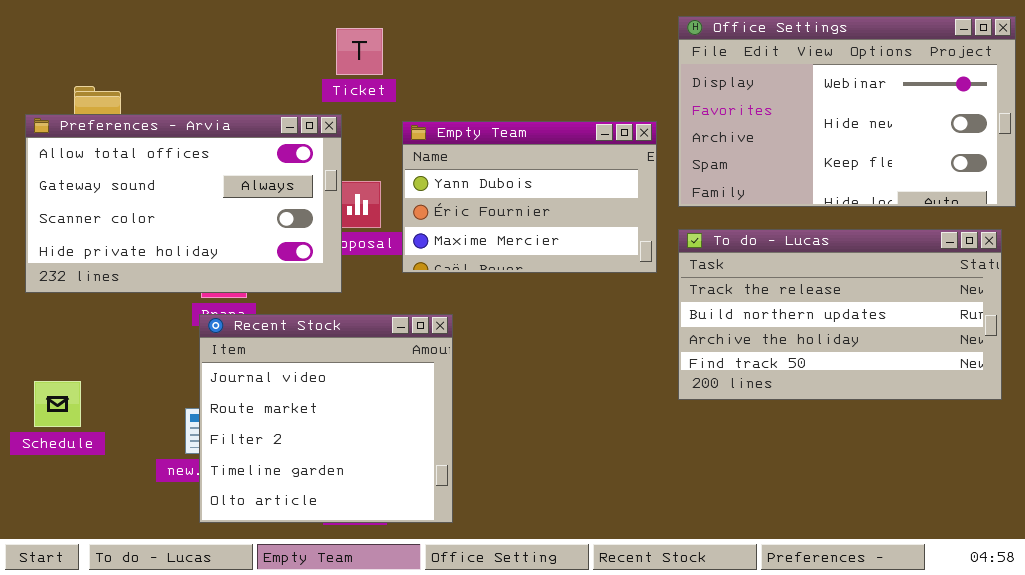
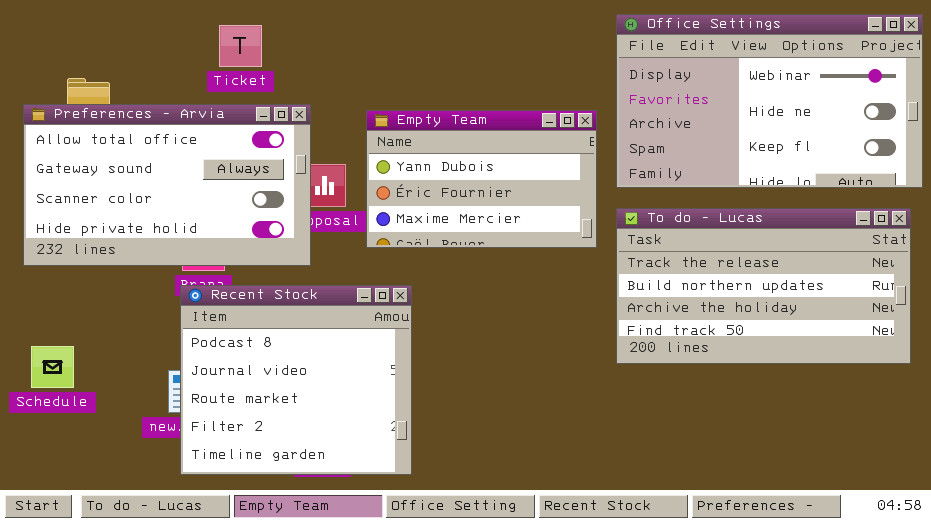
Ticket: [336,28,383,75] -> [219,25,262,67], moved
Recent Stock: [199,314,453,523] -> [180,285,412,475], scrolled up 1 row

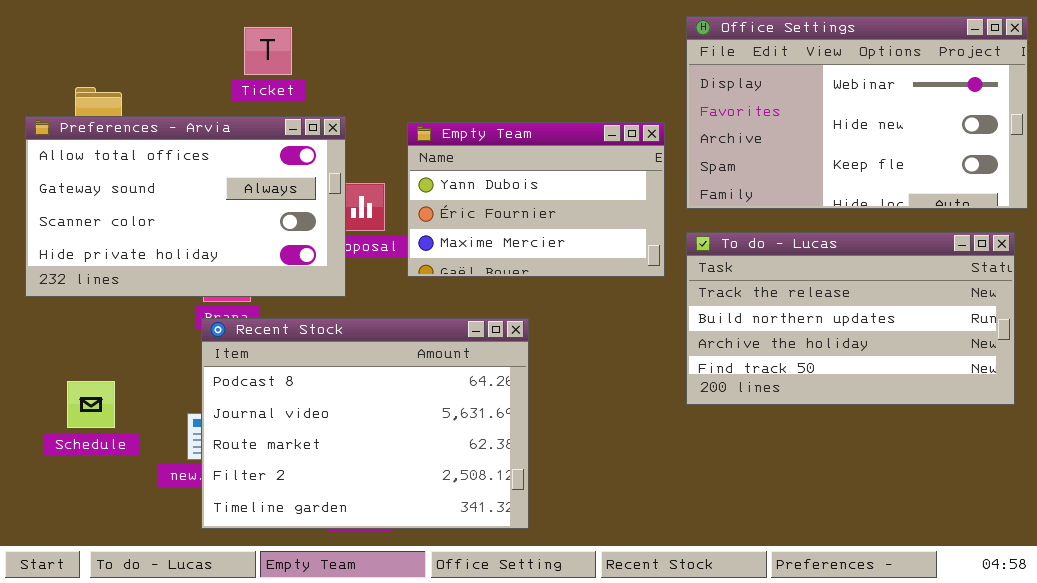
Recent Stock: [180,285,412,475] -> [201,318,529,529], resized
Schedule: [31,346,74,388] -> [67,381,115,428], moved

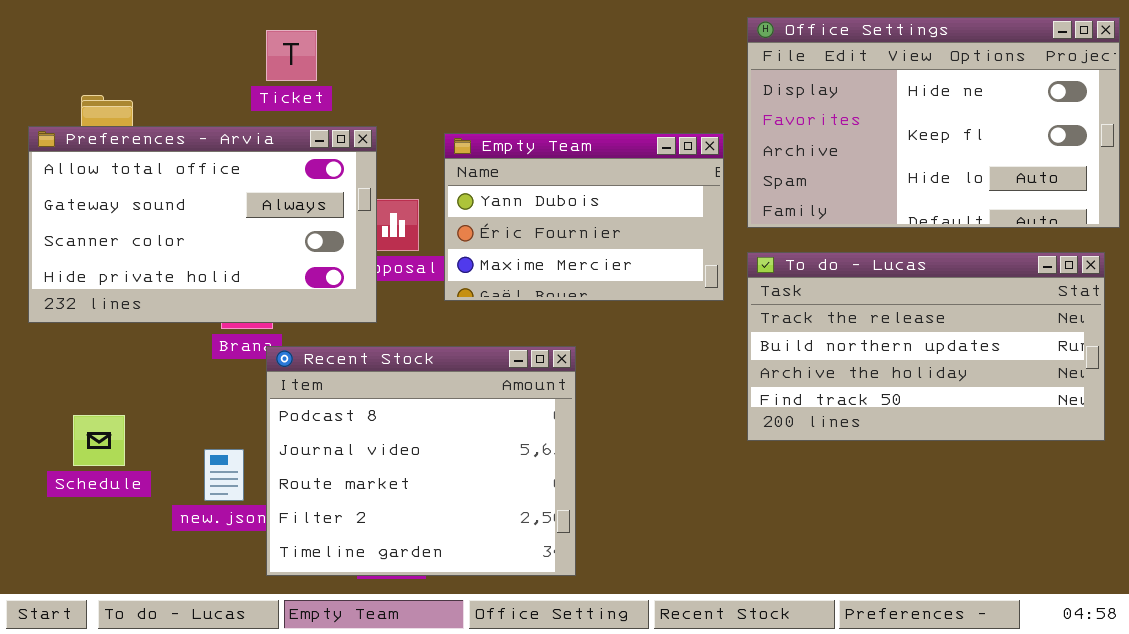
Office Settings: [686,16,1028,209] -> [747,17,1120,228], scrolled down 1 row
Recent Stock: [201,318,529,529] -> [266,346,576,576], resized

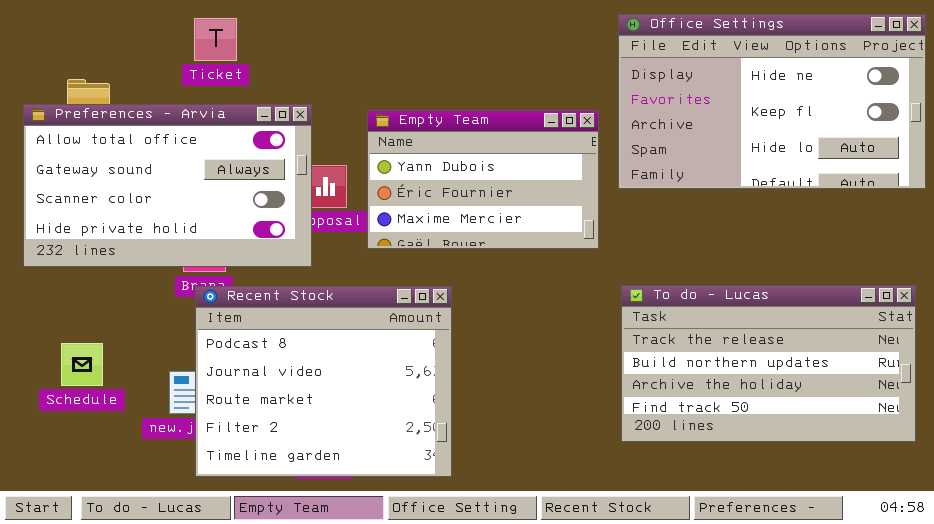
Ticket: [266,30,317,81] -> [194,18,237,61], moved
To do - Lucas: [747,252,1105,441] -> [621,285,916,442], moved
Recent Stock: [266,346,576,576] -> [195,286,452,477], moved

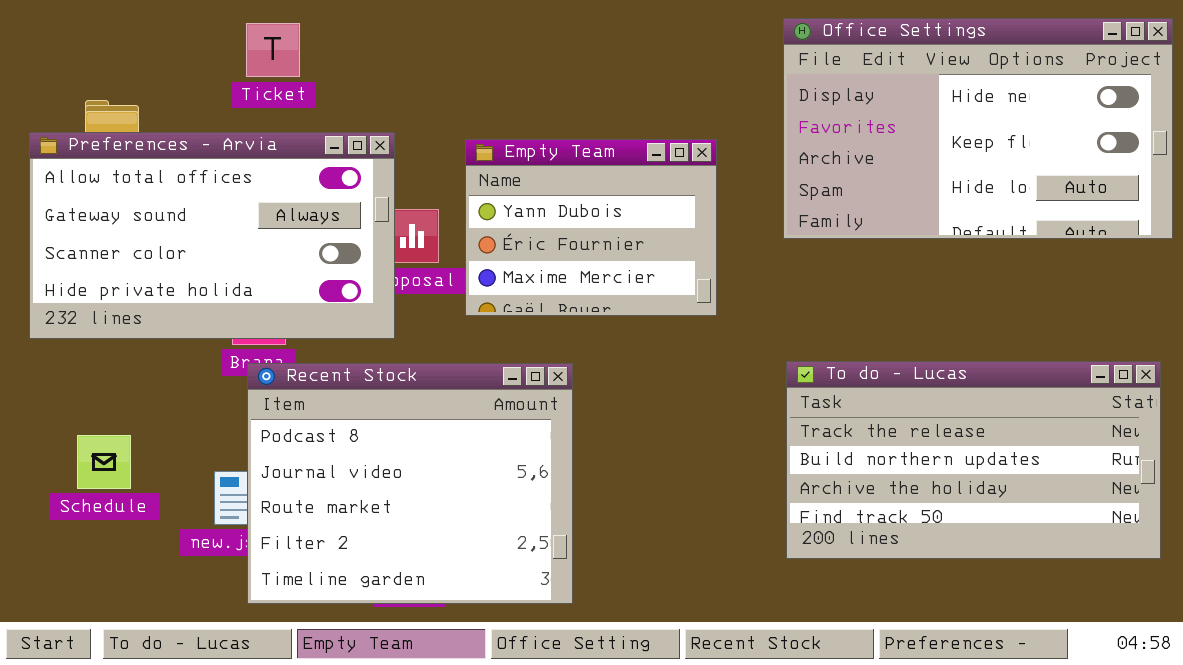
Empty Team: [367,110,599,249] -> [465,139,717,316], resized

